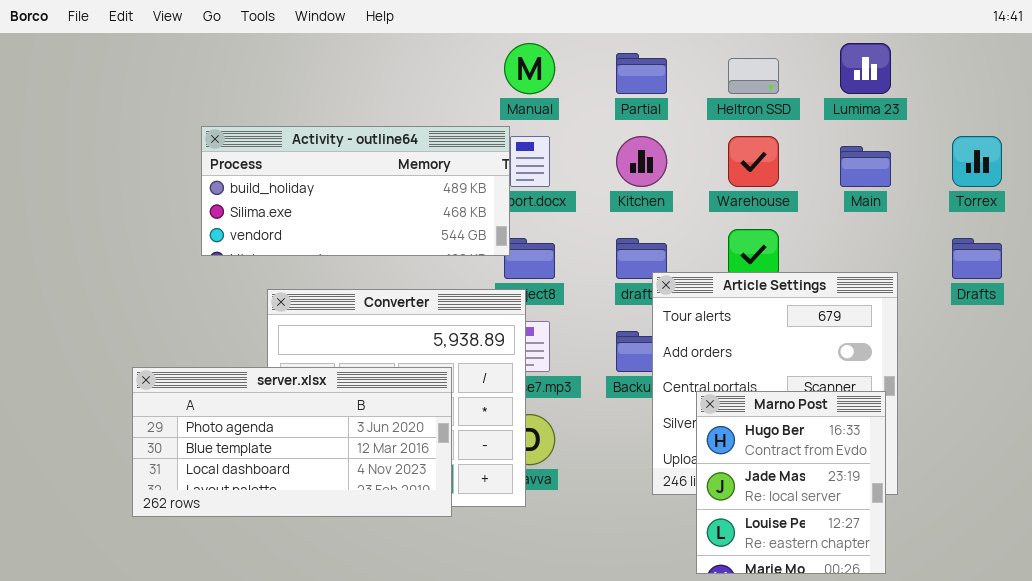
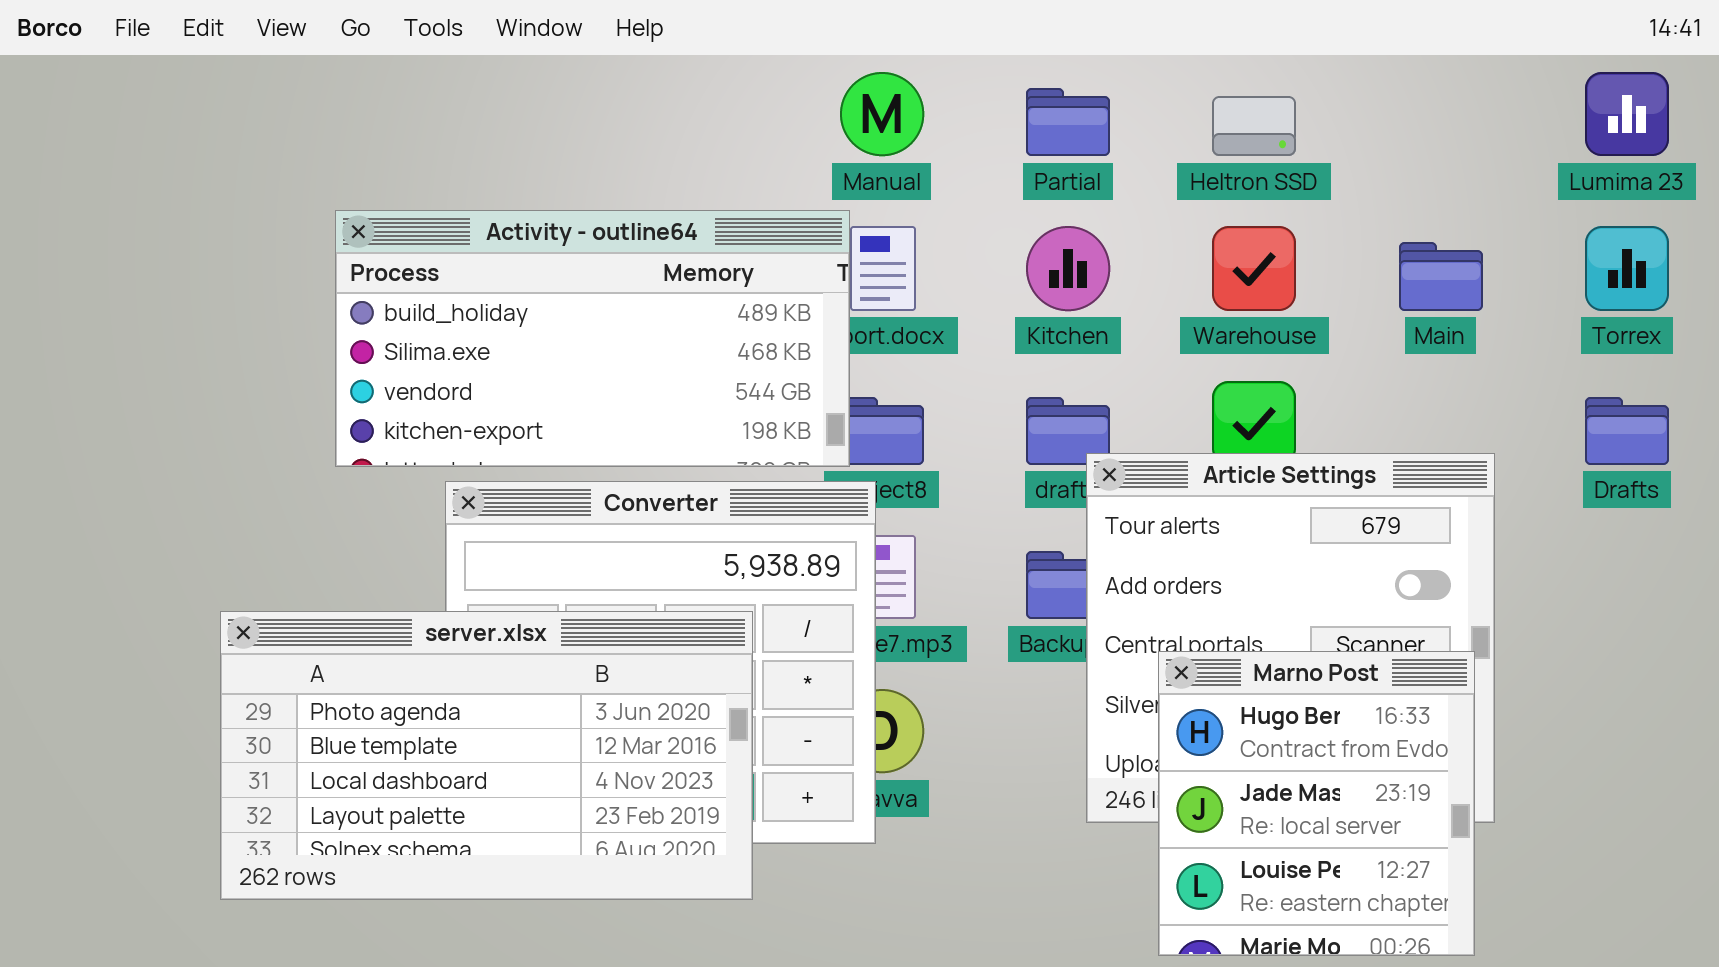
Lumima 23: [840,43,891,94] -> [1585,72,1669,156], moved
Activity - outline64: [201,126,510,256] -> [335,210,850,467], resized
server.xlsx: [132,367,452,517] -> [220,611,753,900], resized

